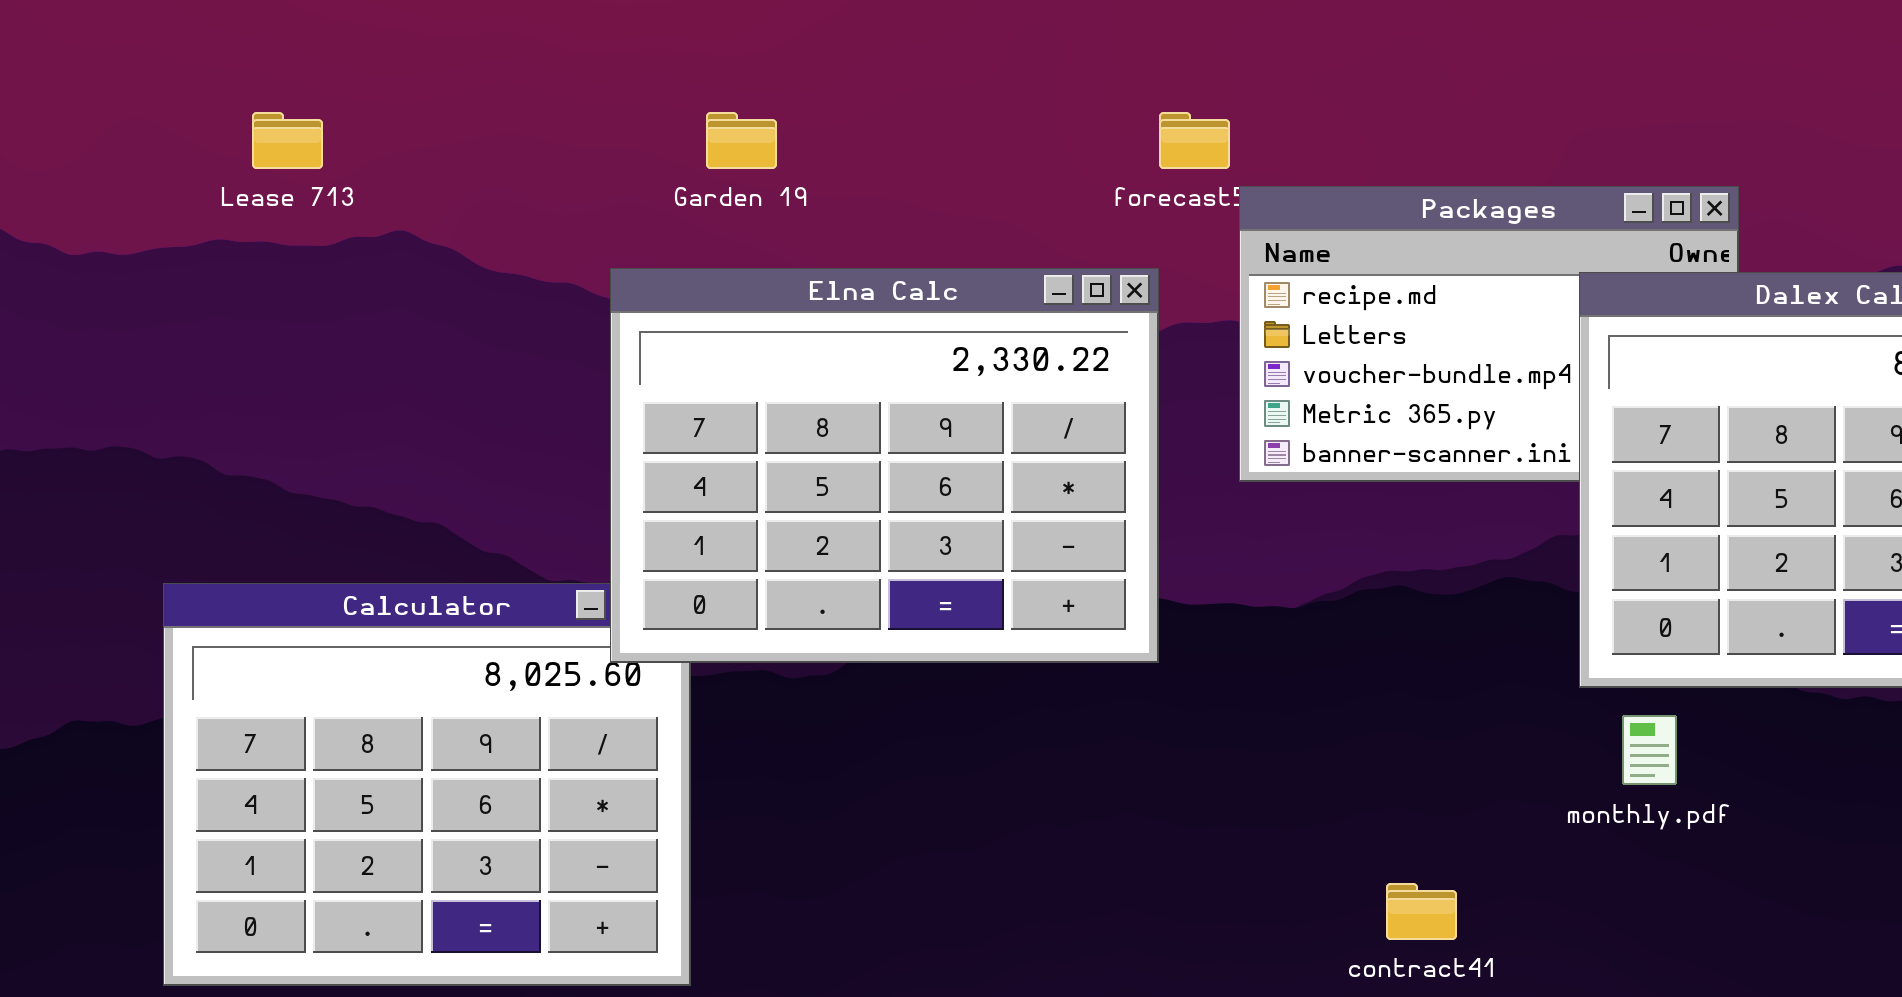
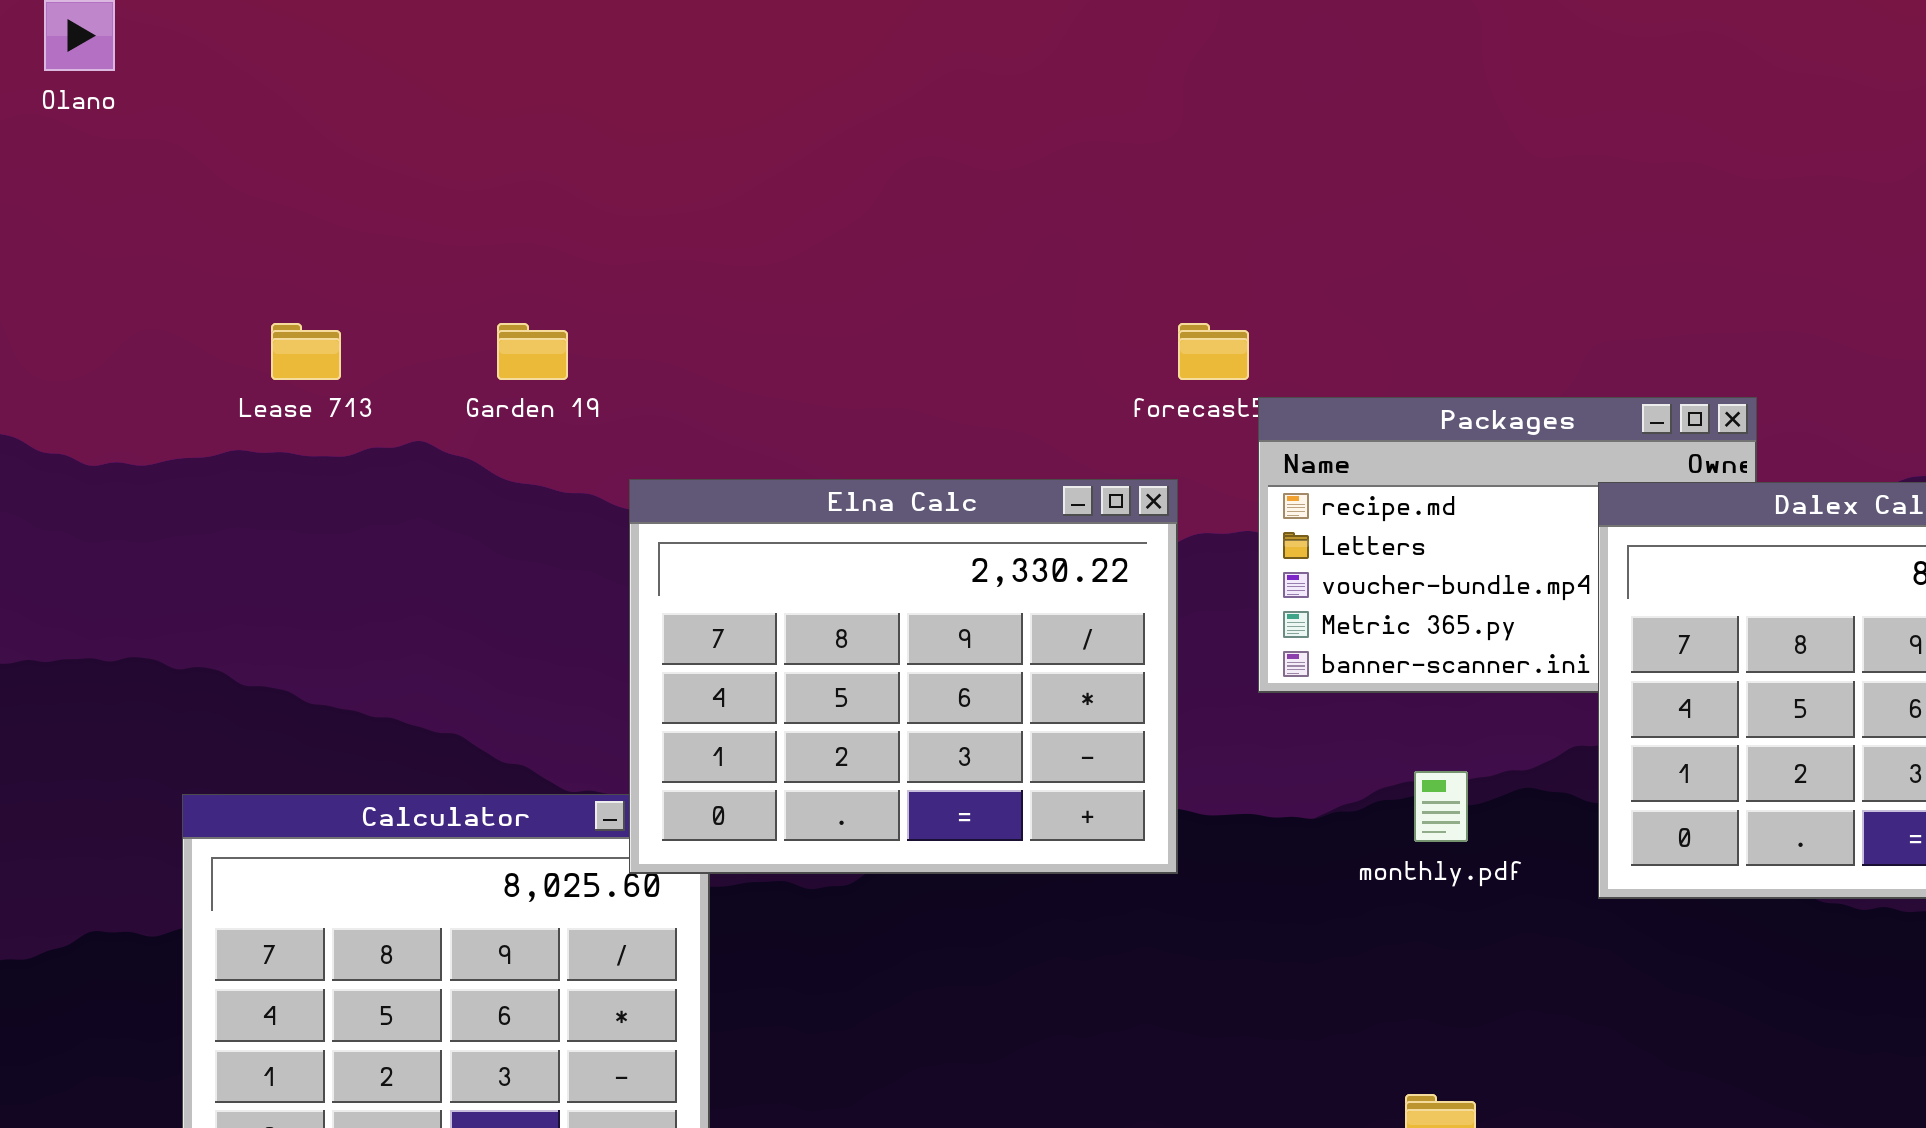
Garden 19: [706,112,777,169] -> [497,323,568,380], moved
monthly.pdf: [1622,715,1677,785] -> [1414,771,1468,842], moved

